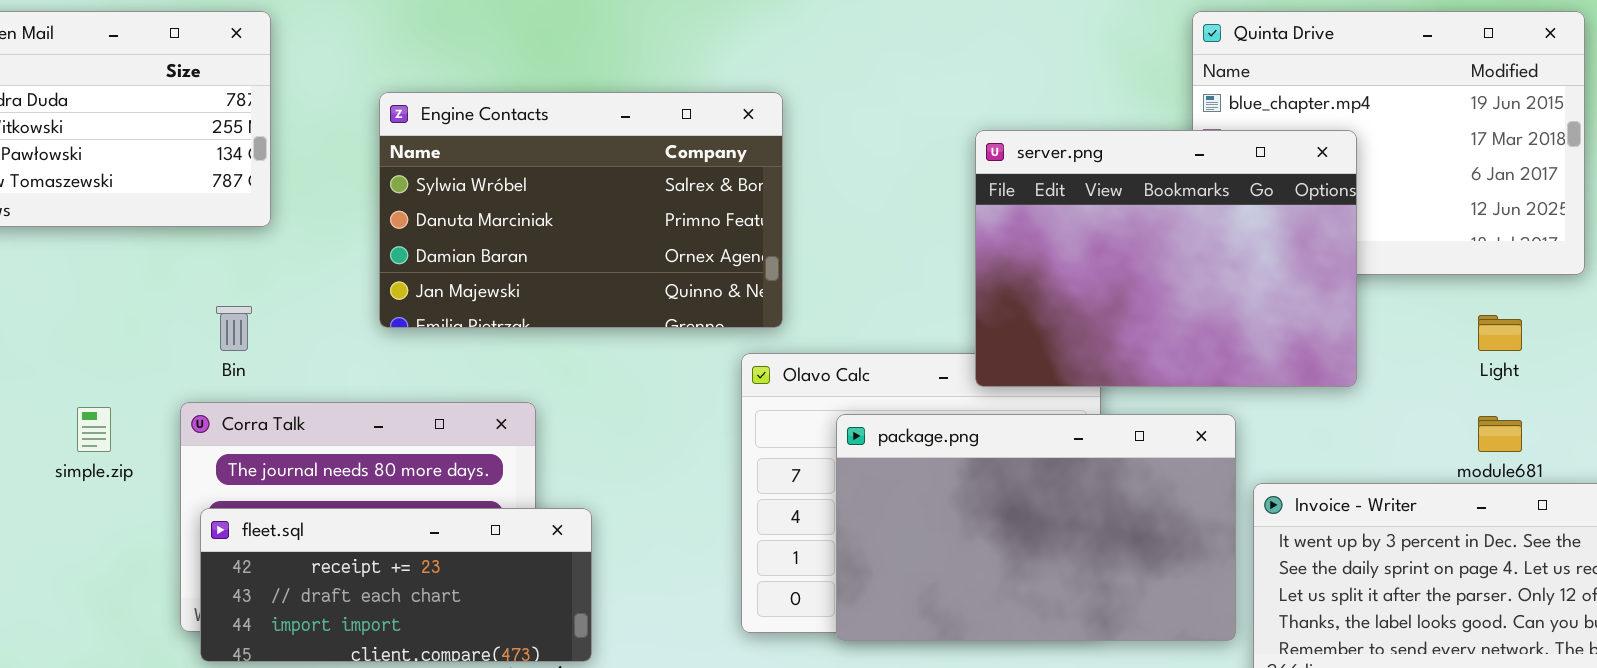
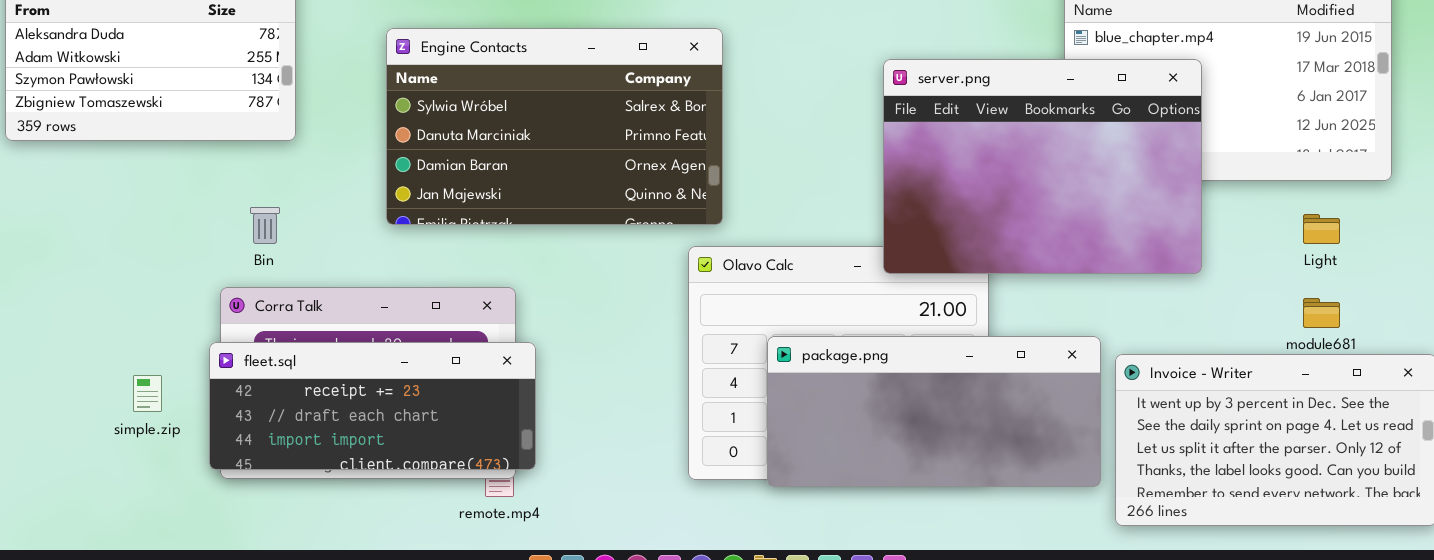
simple.zip: [77,407,111,452] -> [133,375,162,412], moved
package.png: [836,414,1236,641] -> [767,336,1101,487], resized
fleet.sql: [200,508,592,662] -> [209,342,536,470], moved

